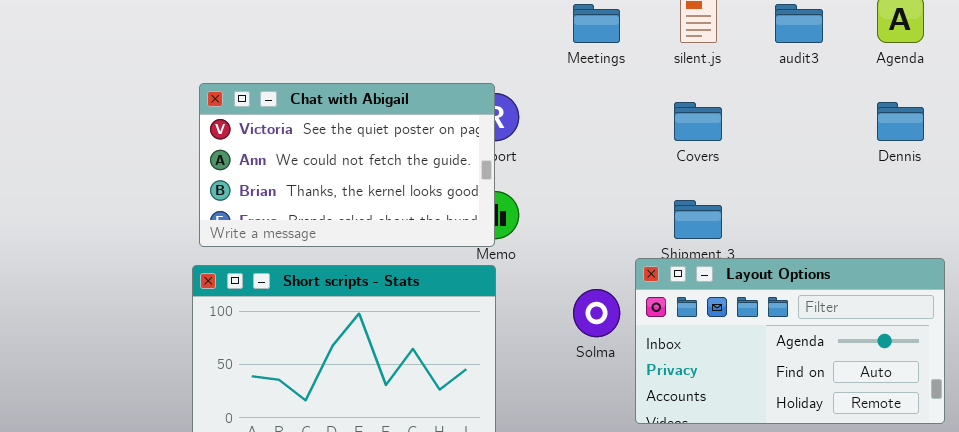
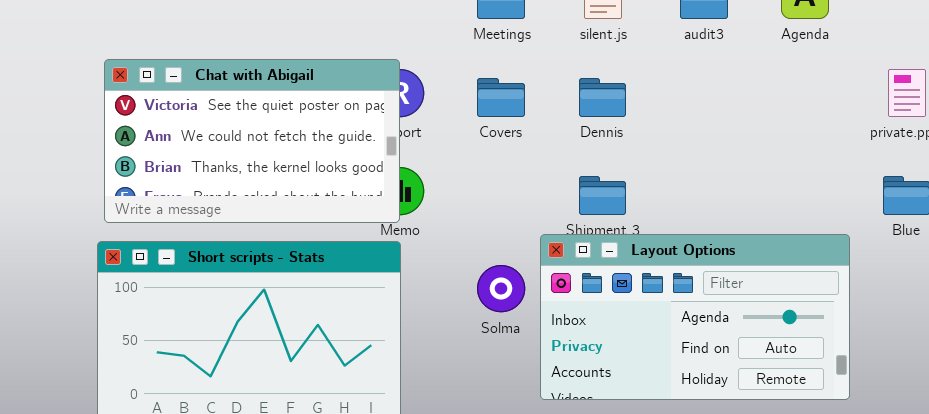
Covers: [674,102,722,141] -> [477,78,525,117], moved
Dennis: [877,102,924,141] -> [579,78,626,117], moved

